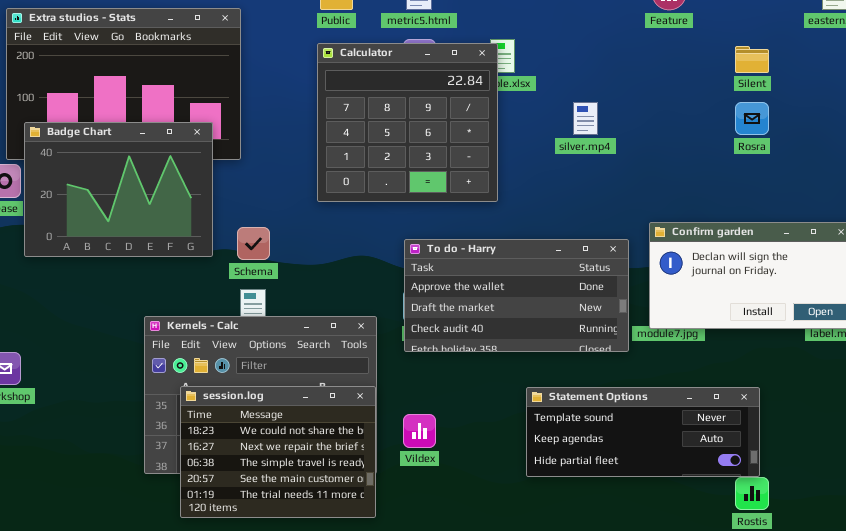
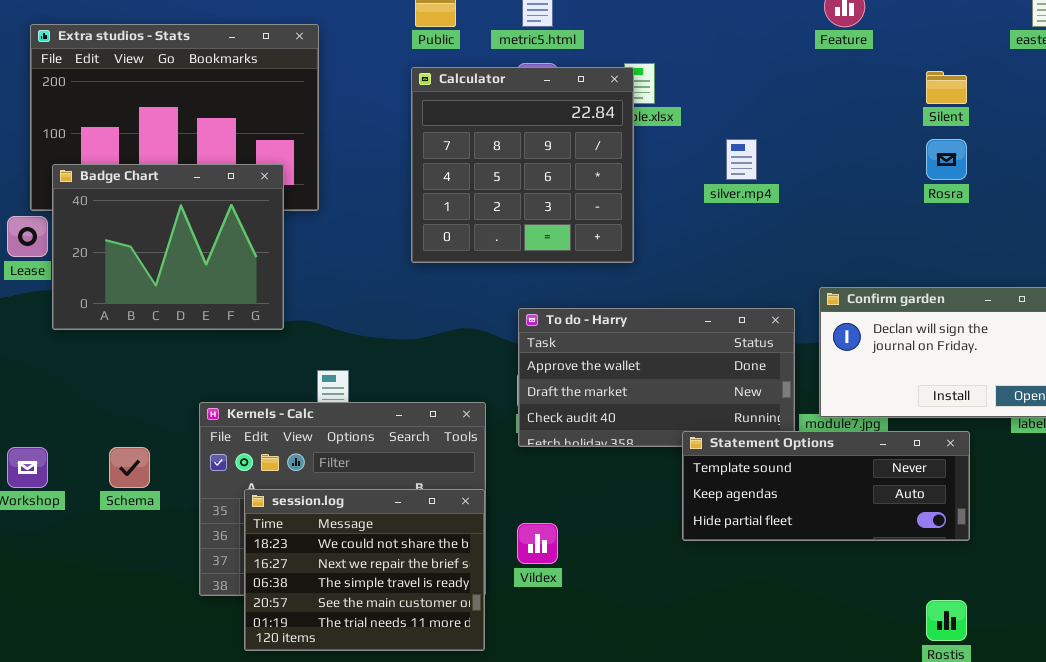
Schema: [237,227,270,260] -> [109,447,150,488], moved
Statement Options: [526,387,760,477] -> [682,431,970,541], moved

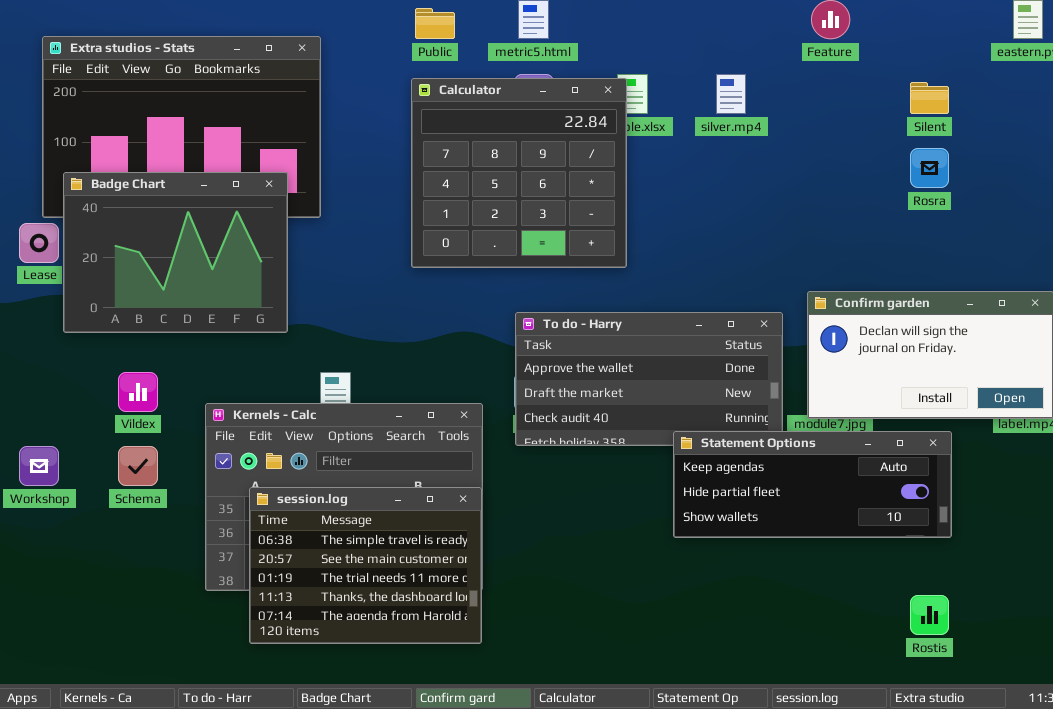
silver.mp4: [726,139,757,180] -> [716,74,746,114], moved
Statement Options: [682,431,970,541] -> [673,431,952,538], scrolled down 1 row
session.log: [244,489,485,651] -> [249,487,482,644], scrolled down 2 rows
Vildex: [517,523,558,564] -> [118,372,158,412], moved

